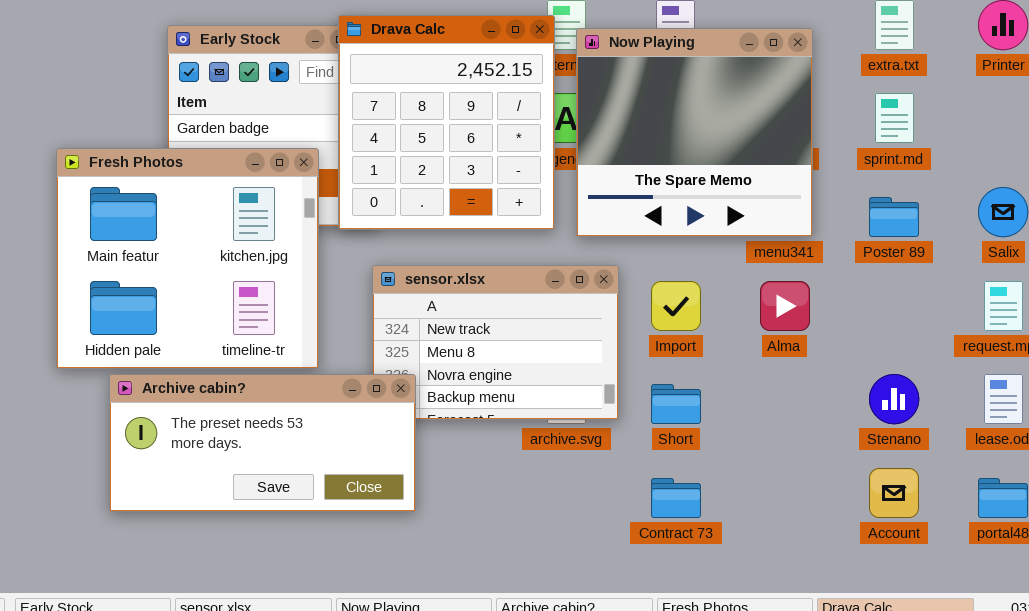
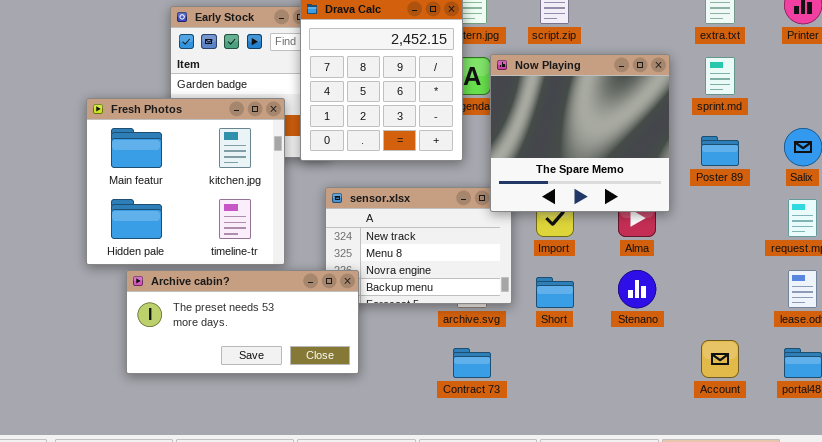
Now Playing: [576,28,813,237] -> [490,54,670,212], moved
Stenano: [869,374,919,424] -> [618,270,656,308], moved
Contract 73: [651,478,701,518] -> [453,348,491,378], moved

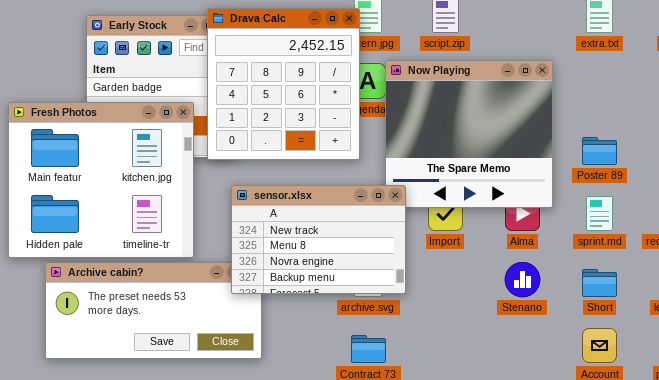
sprint.md: [705,57,735,95] -> [586,196,613,231], moved
sensor.xlsx: [325,187,512,304] -> [231,185,406,294], raised
Short: [536,277,574,308] -> [582,269,617,297], moved

